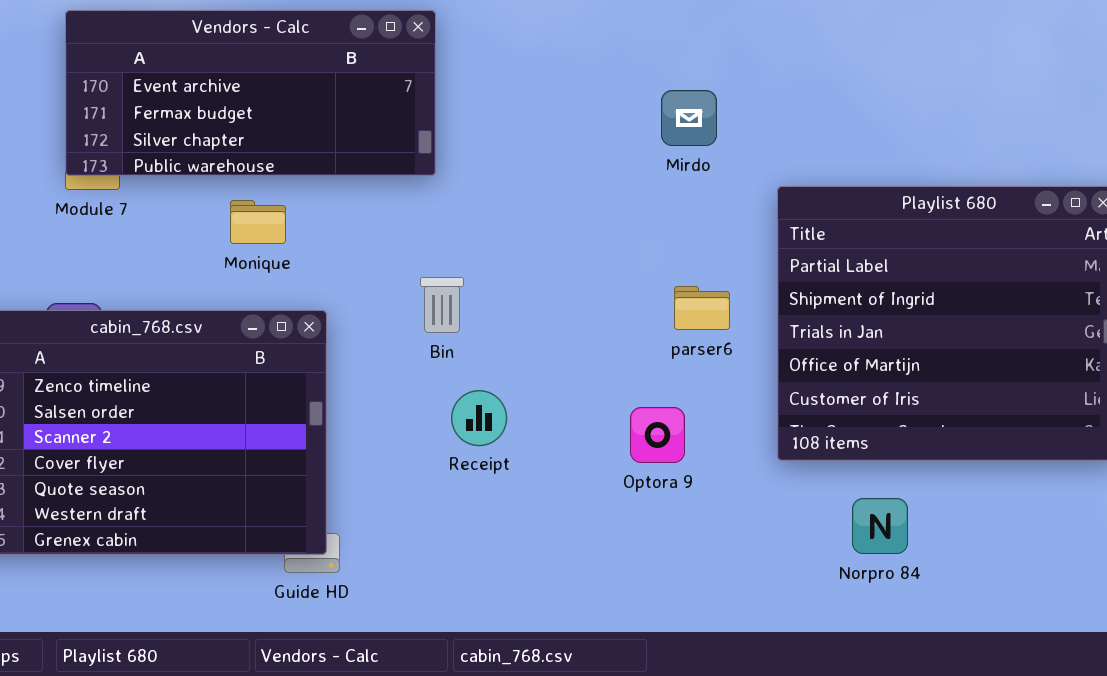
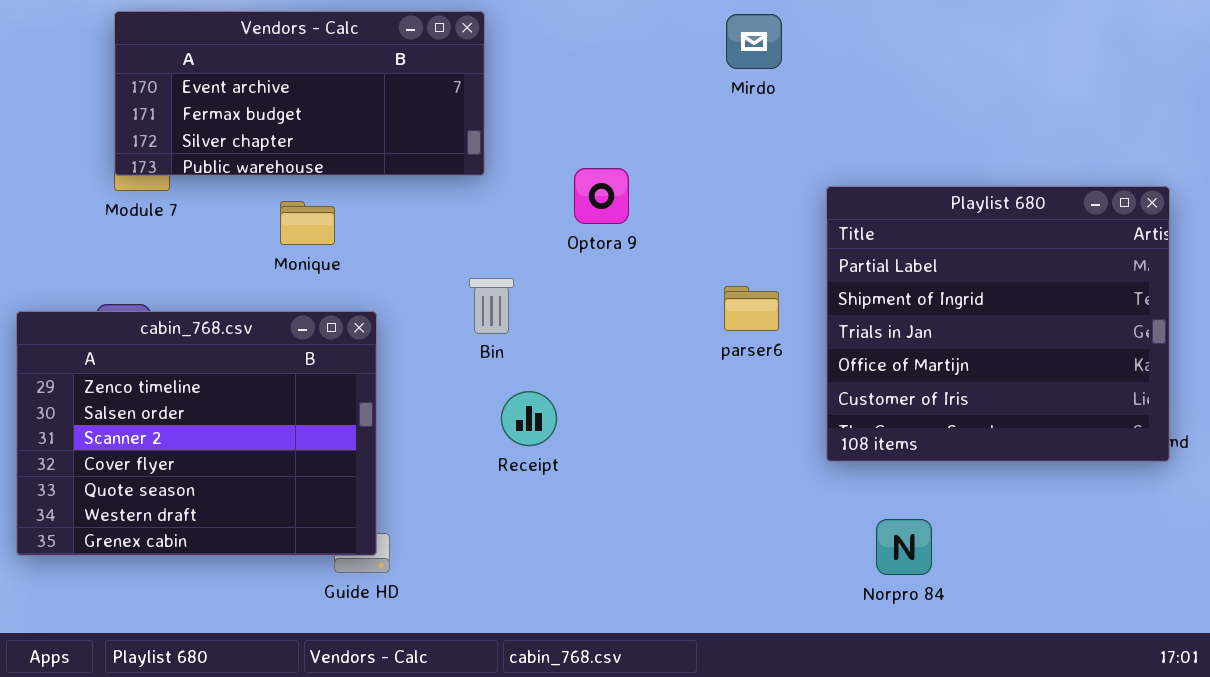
Mirdo: [661,90,717,146] -> [726,14,782,69], moved
Optora 9: [630,407,685,463] -> [574,168,629,224], moved
Norpro 84: [852,498,908,554] -> [876,519,932,575], moved

